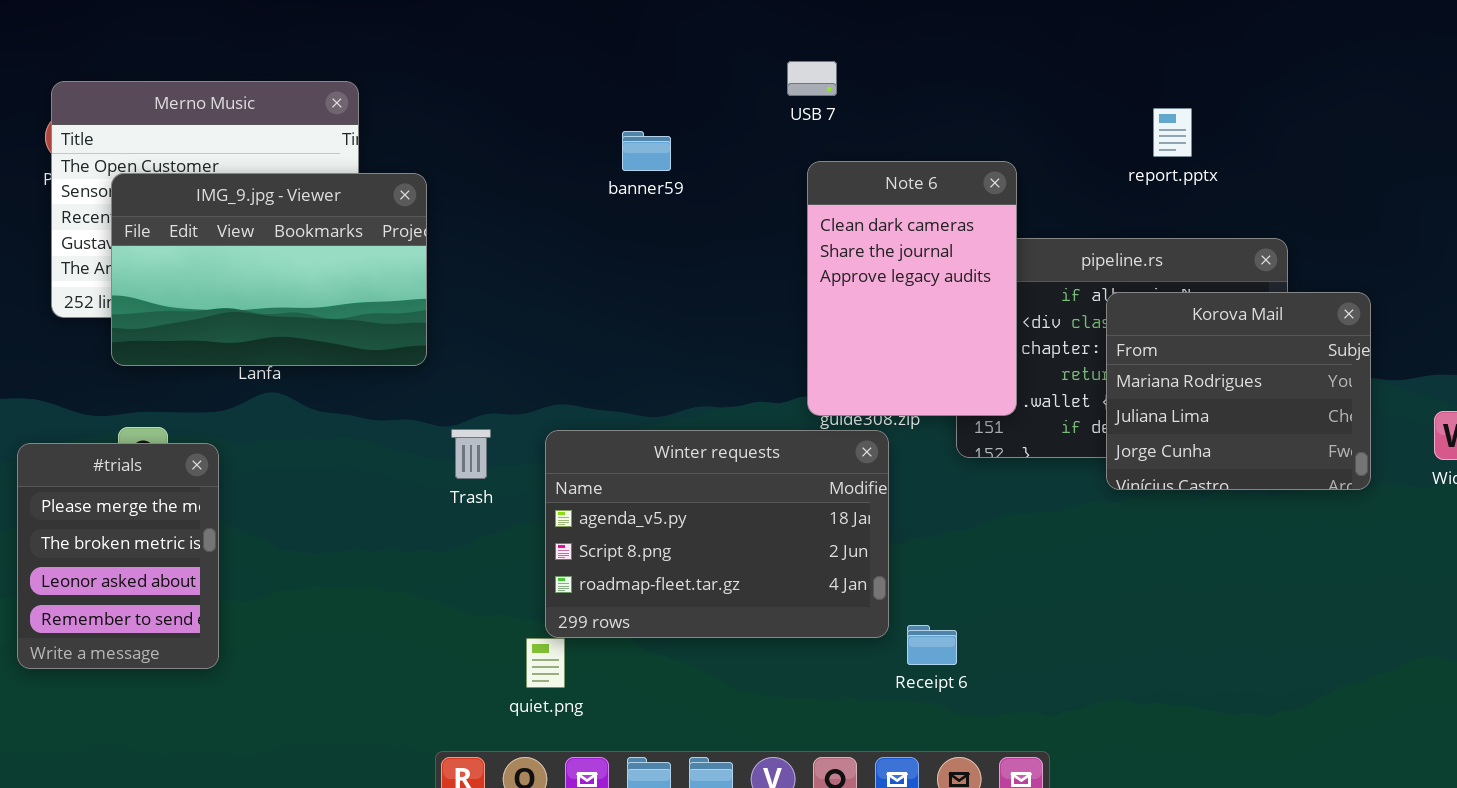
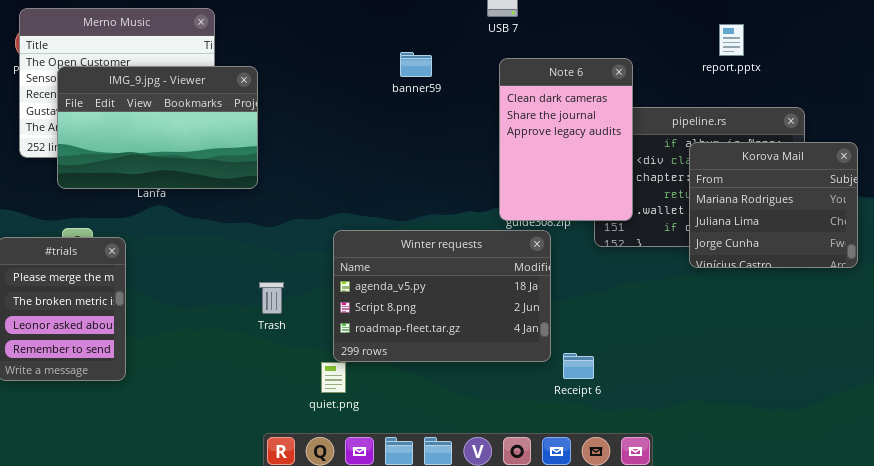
banner59: [622,131,671,171] -> [400,52,432,77], moved
Trash: [451,429,491,479] -> [259,282,284,314], moved

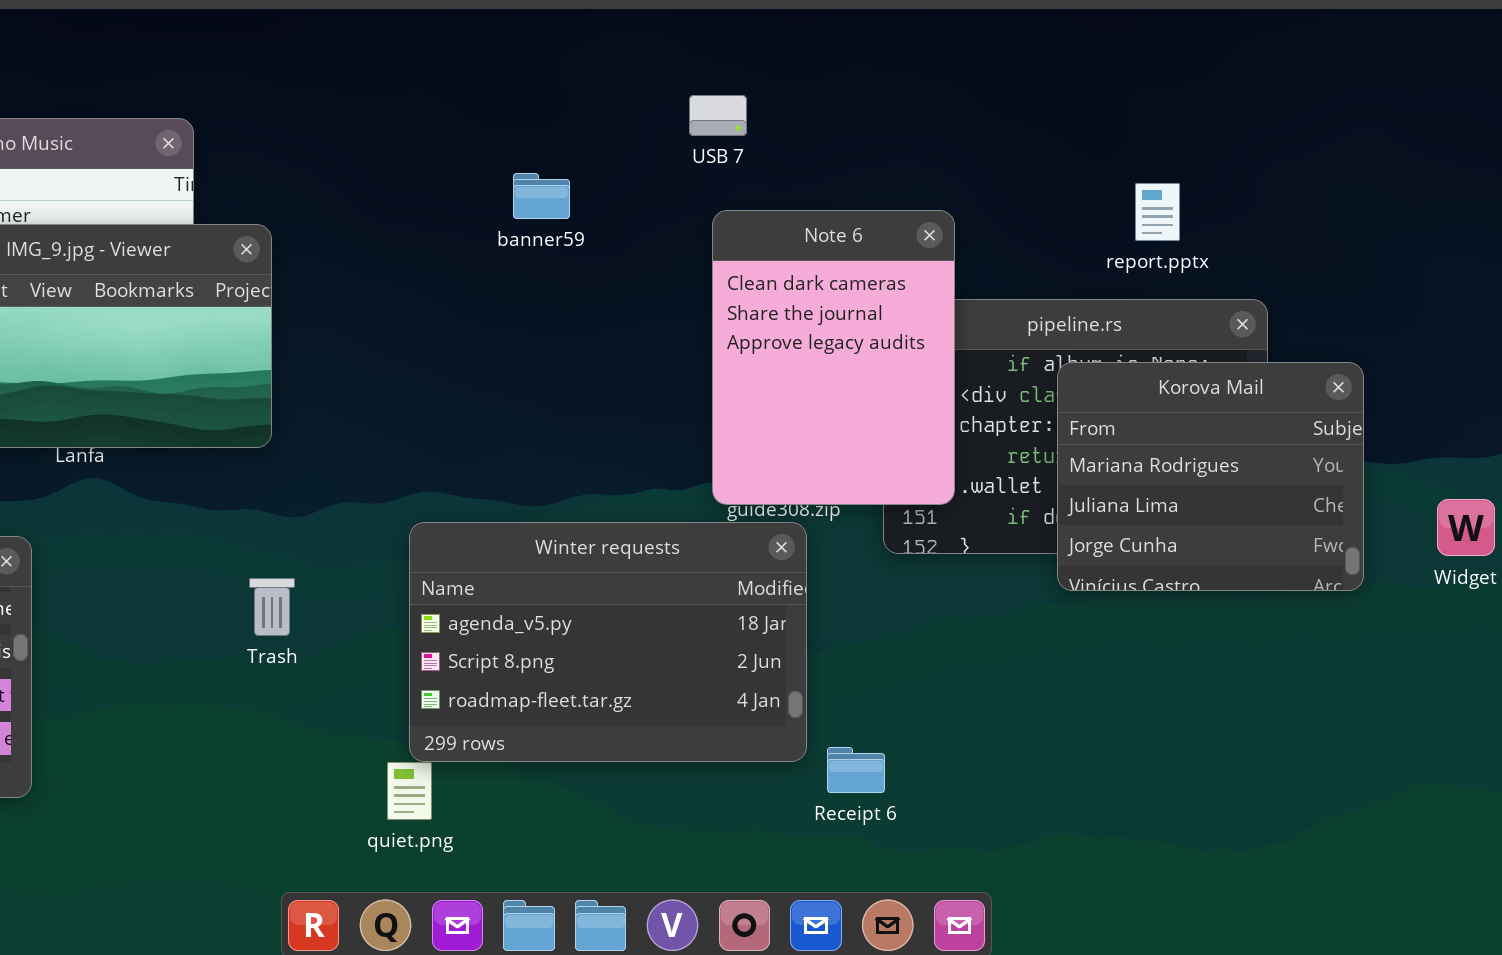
report.pptx: [719,24,744,56] -> [1135,183,1180,241], moved
banner59: [400,52,432,77] -> [513,173,570,219], moved
Trash: [259,282,284,314] -> [249,578,295,636], moved

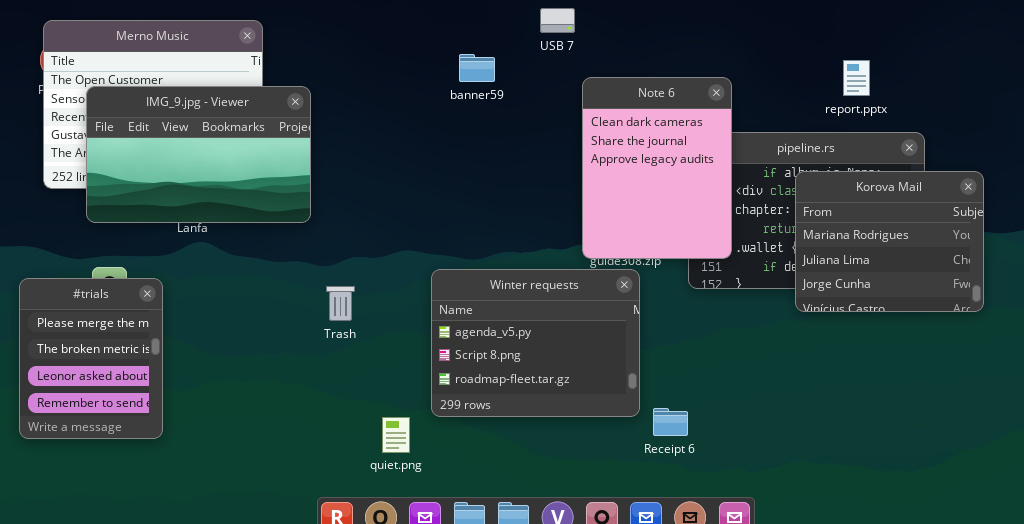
USB 7: [689,95,747,136] -> [540,8,575,33], moved
Winter requests: [409,522,807,762] -> [431,269,640,417], resized
Trash: [249,578,295,636] -> [326,286,355,321], moved

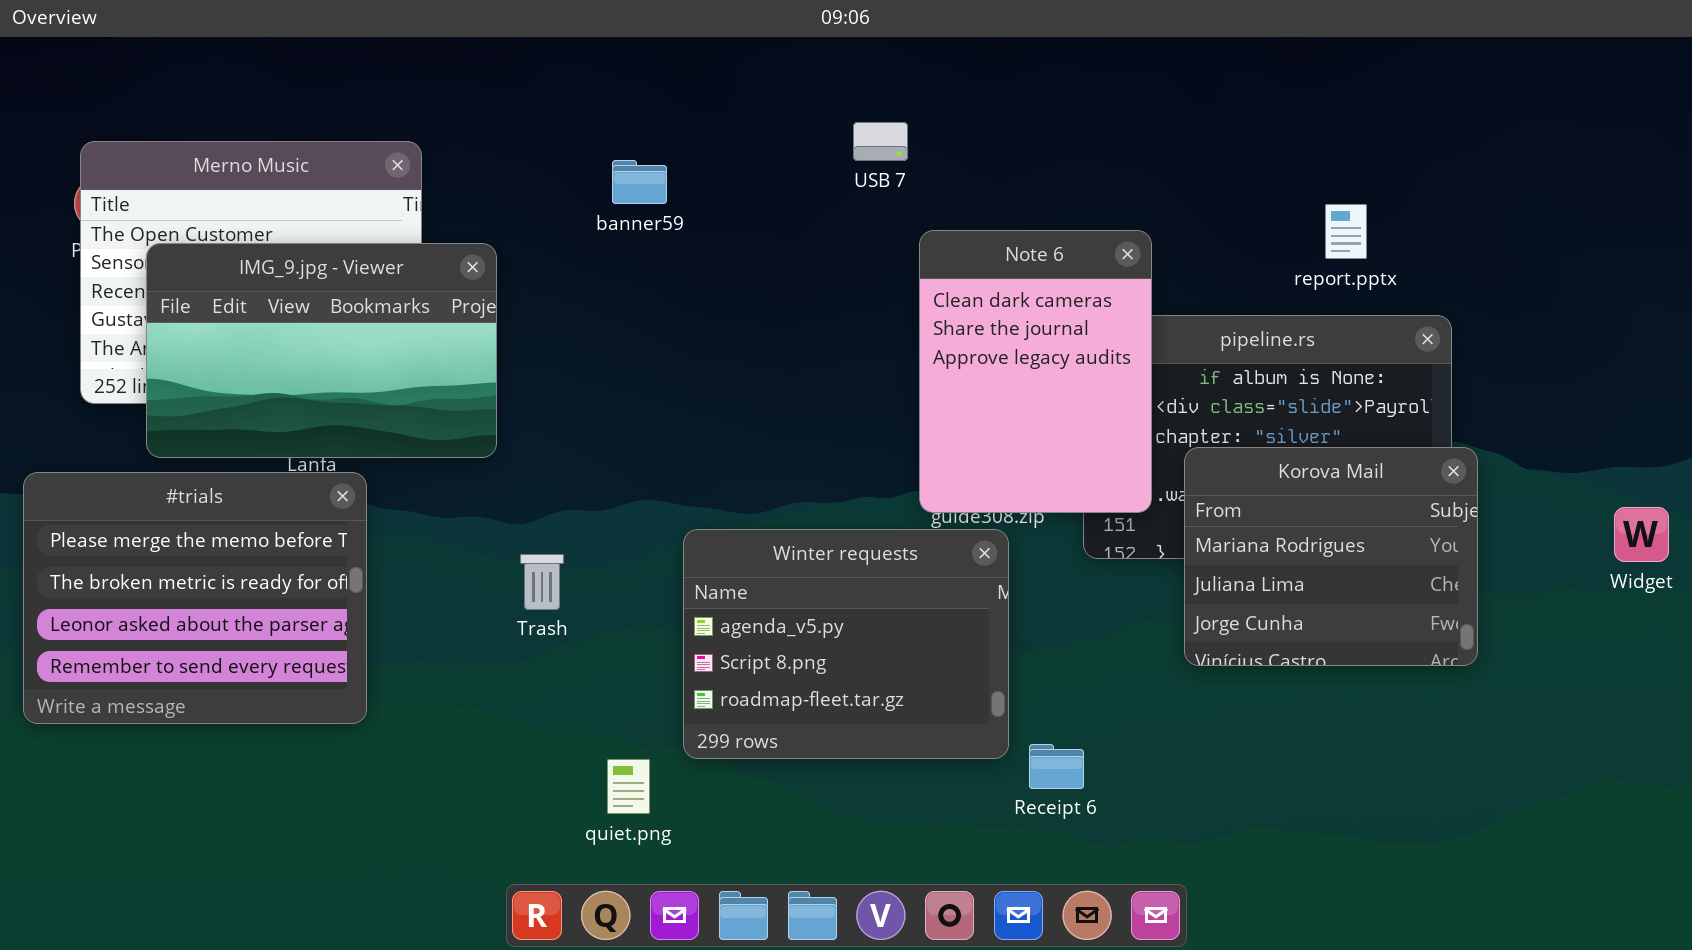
banner59: [459,54,495,82] -> [612,160,667,204], moved
Korova Mail: [795,171,984,312] -> [1184,447,1478,666], moved
#trials: [19,278,163,439] -> [23,472,367,724], moved, resized

